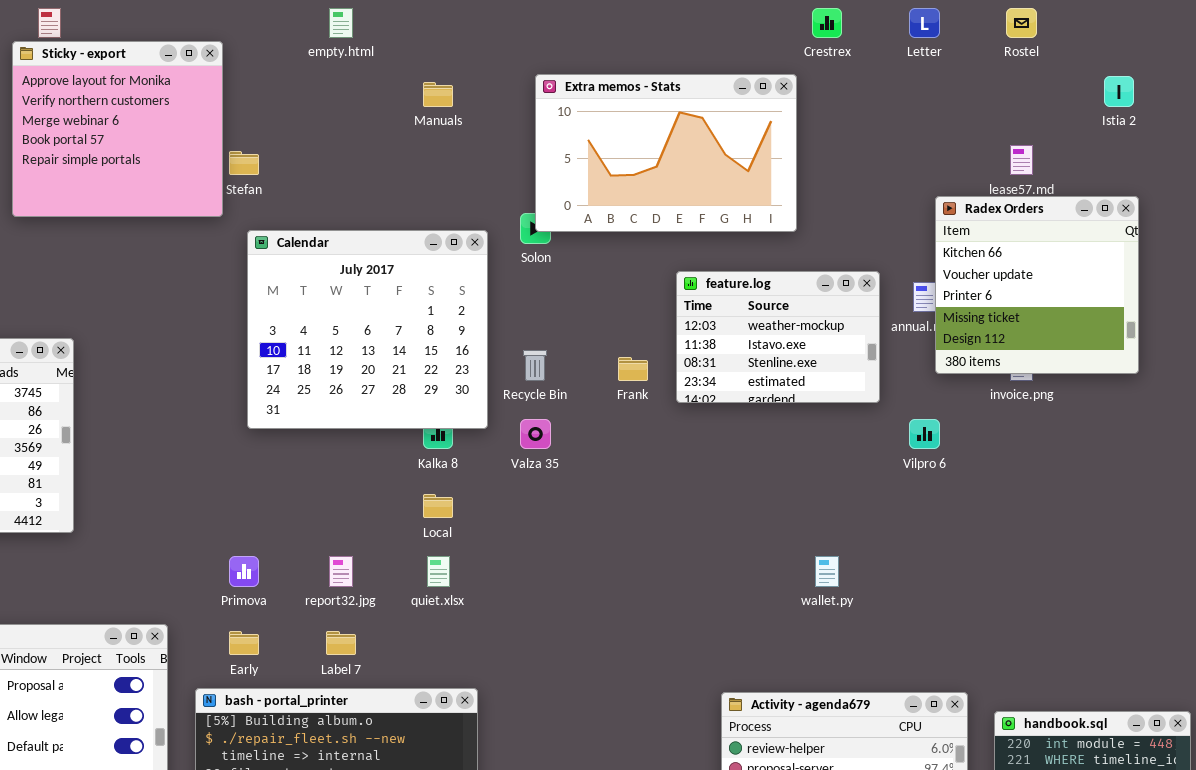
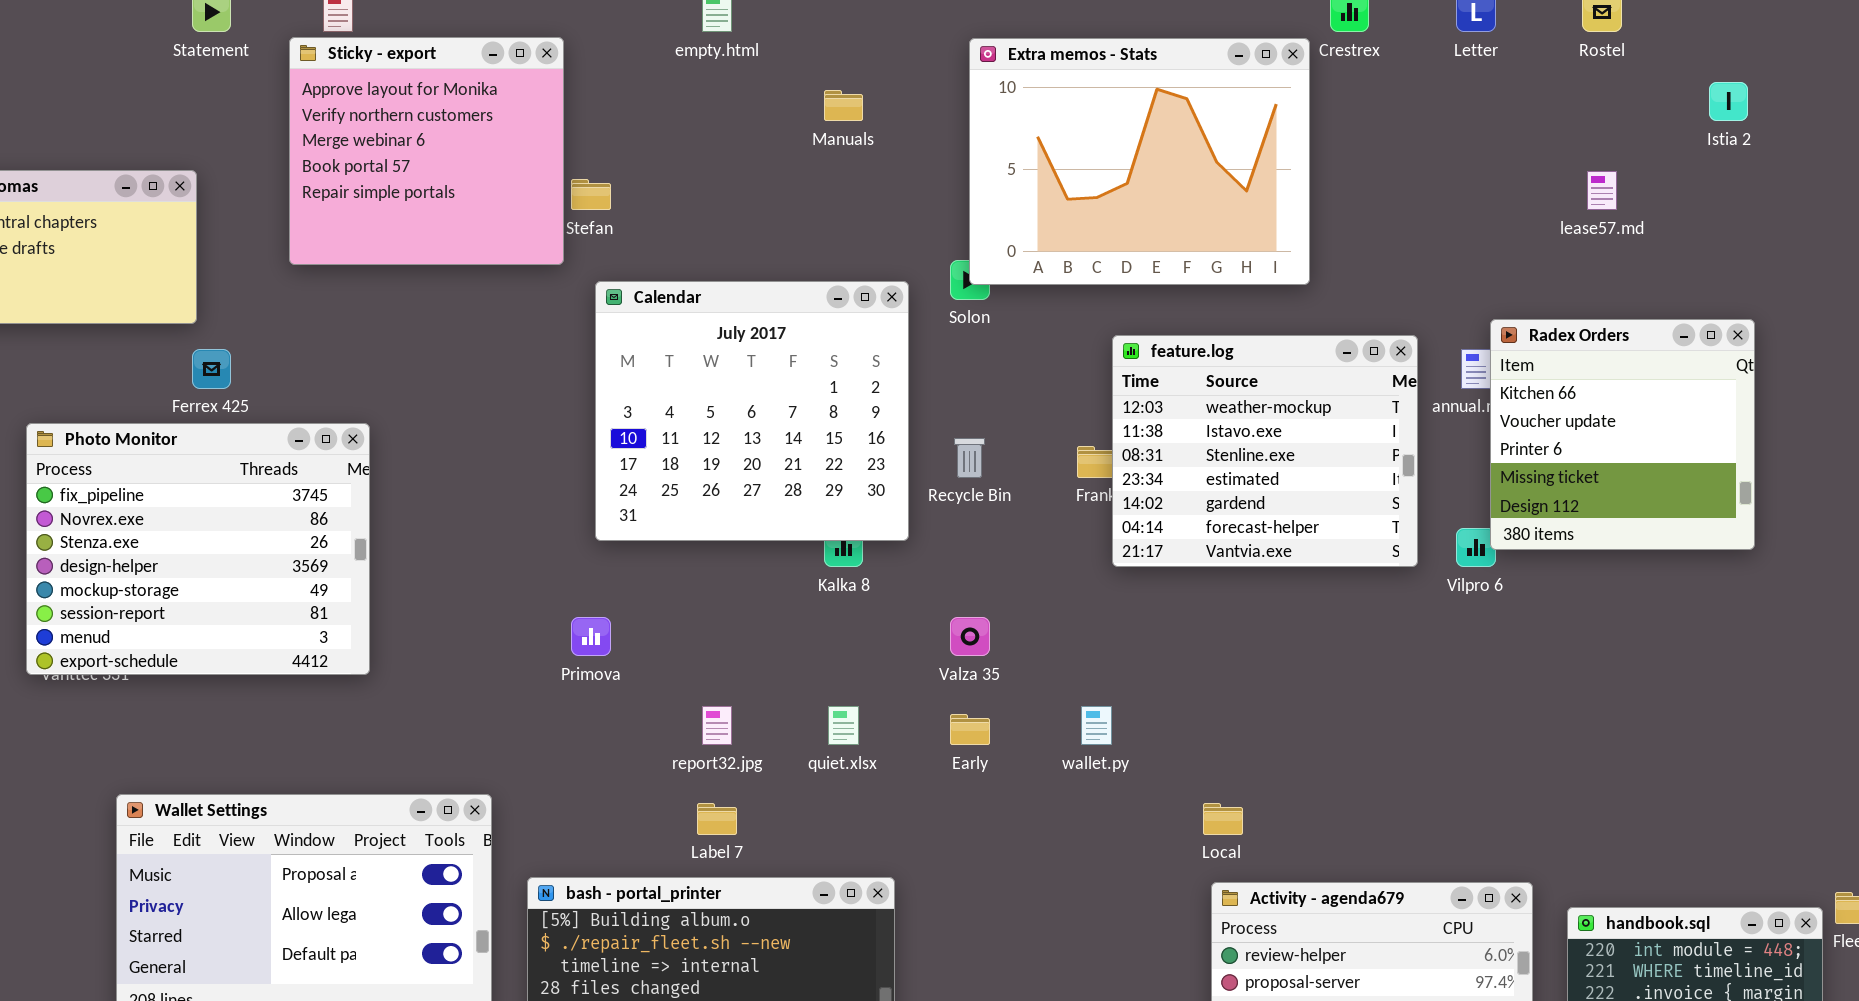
Extra memos - Stats: [535,74,797,232] -> [969,38,1310,285], resized
Radex Orders: [935,196,1139,374] -> [1490,319,1755,550], moved
feature.log: [676,271,880,403] -> [1112,335,1418,567], resized
Valza 35: [520,419,551,449] -> [950,617,990,656], moved
Local: [423,494,453,518] -> [1203,803,1243,835], moved
Primova: [229,556,259,587] -> [571,617,611,656], moved
wallet.py: [815,556,839,587] -> [1081,706,1112,745], moved
Early: [229,631,259,655] -> [950,714,990,745], moved

